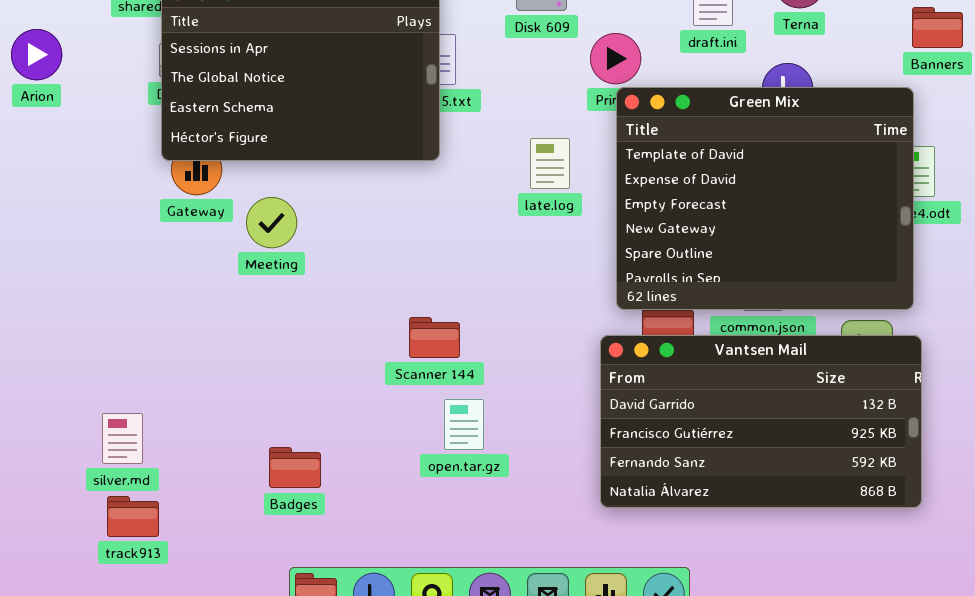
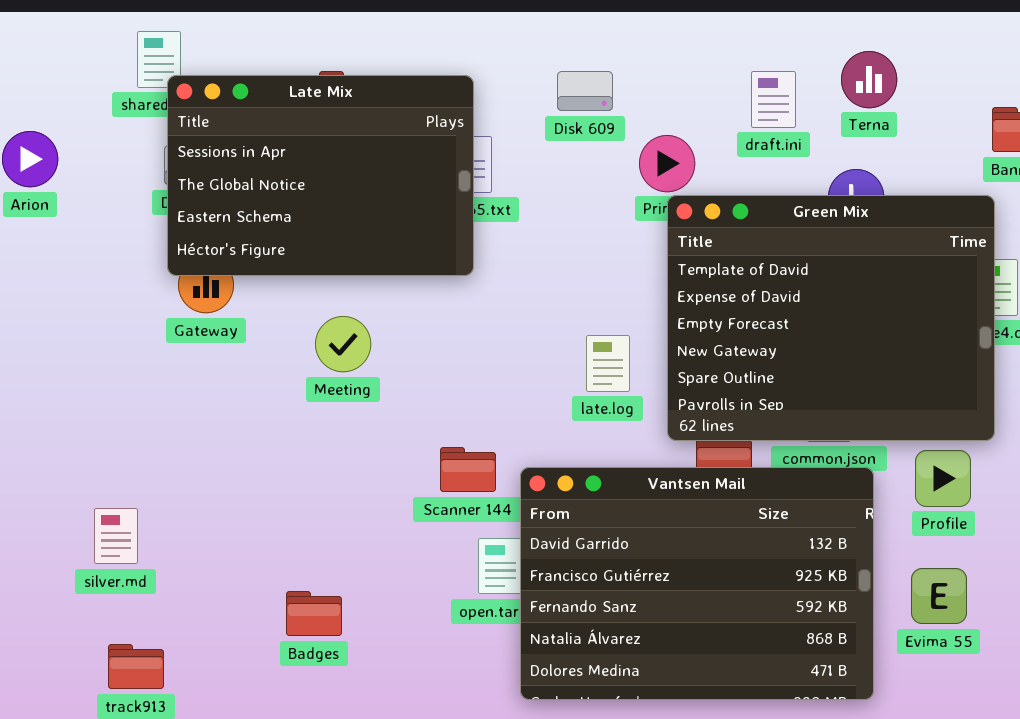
late.log: [530,138,570,189] -> [586,335,630,392], moved
Meeting: [246,197,297,248] -> [315,316,371,372], moved
Vantsen Mail: [600,335,922,508] -> [520,467,874,700], moved, resized
silver.md: [102,413,143,464] -> [94,508,138,564], moved

